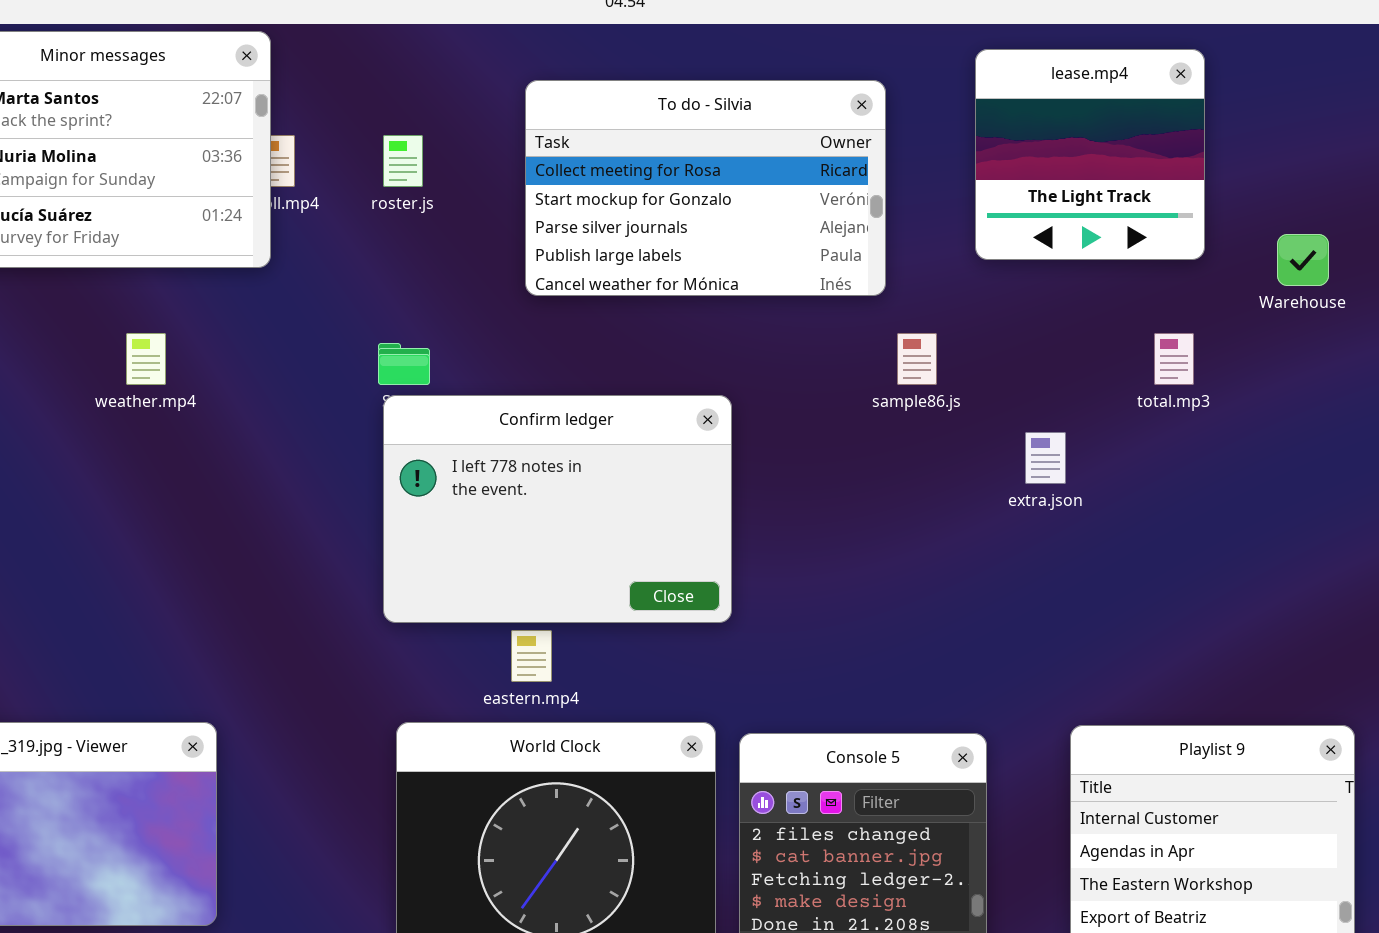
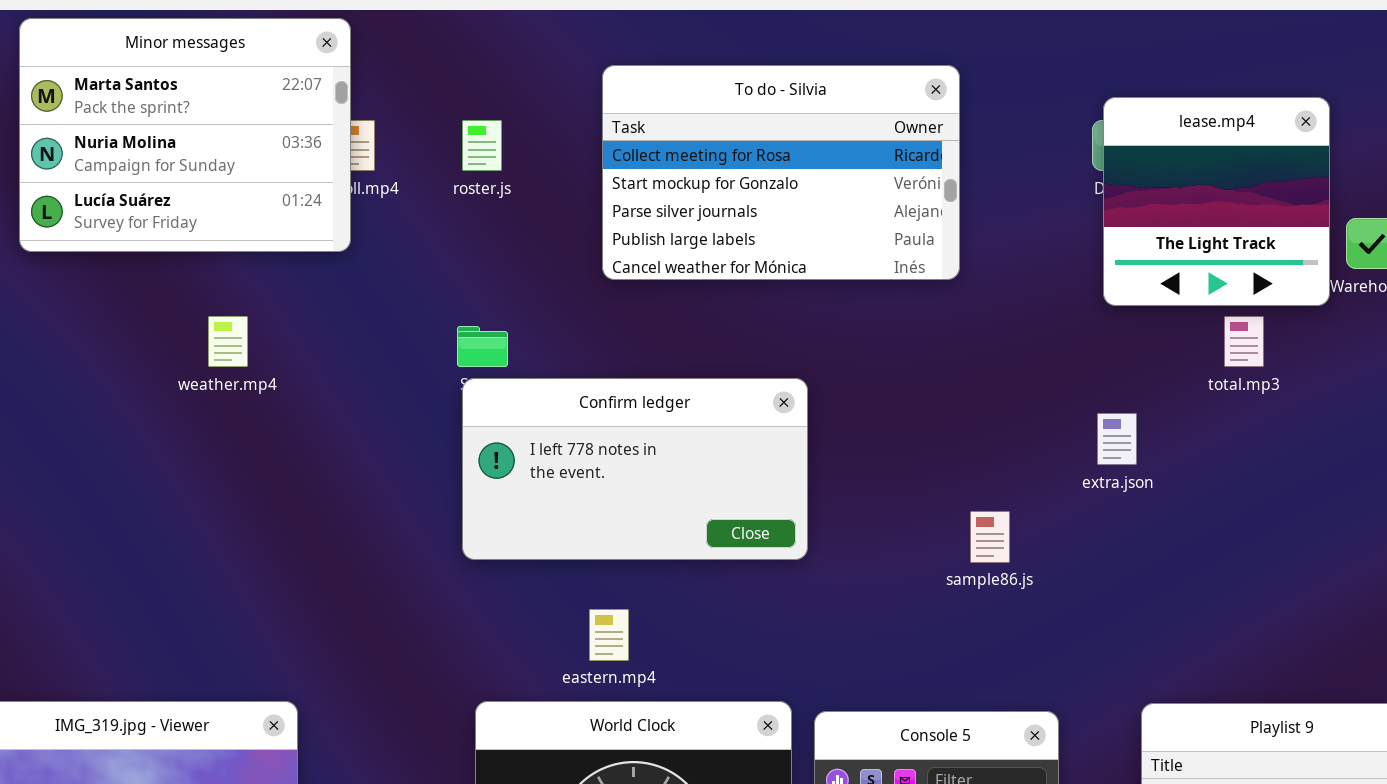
lease.mp4: [975,49,1205,260] -> [1103,97,1330,306], moved
sample86.js: [897,333,937,385] -> [970,511,1010,563], moved
Confirm ledger: [383,395,732,623] -> [462,378,808,560], resized

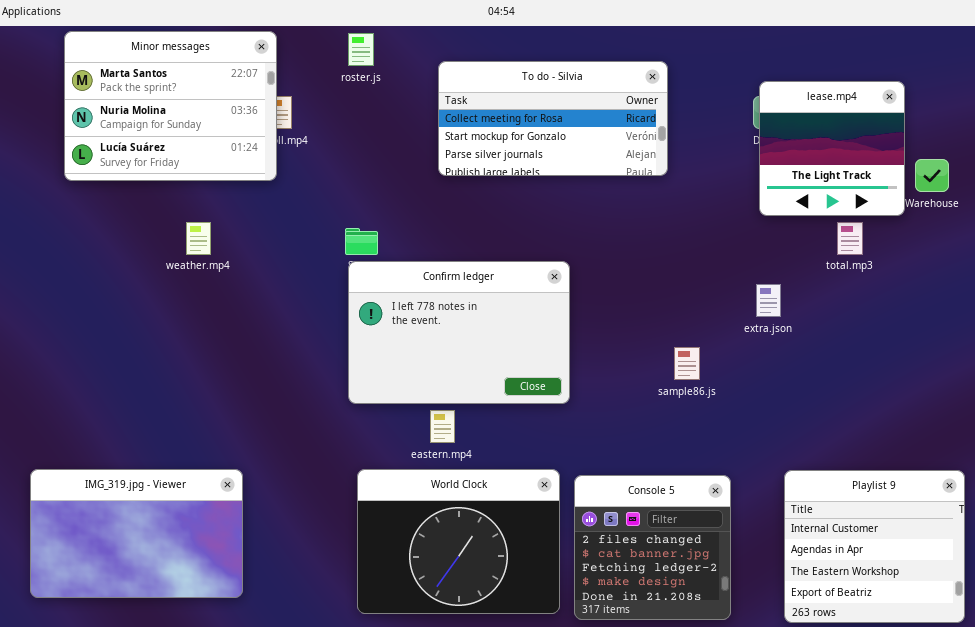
To do - Silvia: [602,65,960,280] -> [438,61,668,176], resized
roster.js: [462,120,502,171] -> [348,33,374,66], moved
Confirm ledger: [462,378,808,560] -> [348,261,570,404], resized

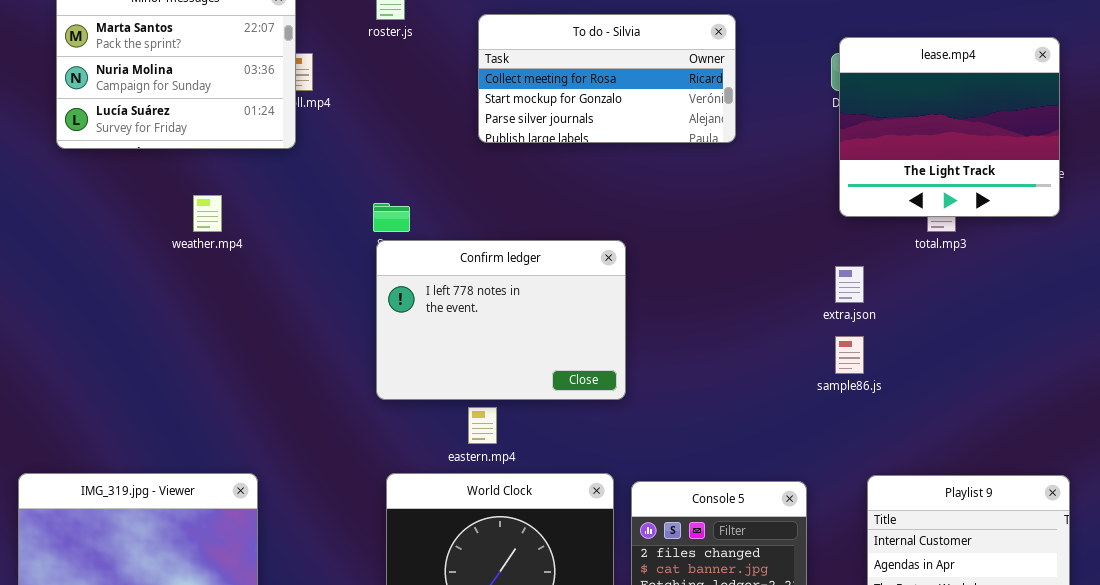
lease.mp4: [759,81,905,216] -> [839,37,1060,217], resized
sample86.js: [674,347,700,380] -> [835,336,864,374], moved

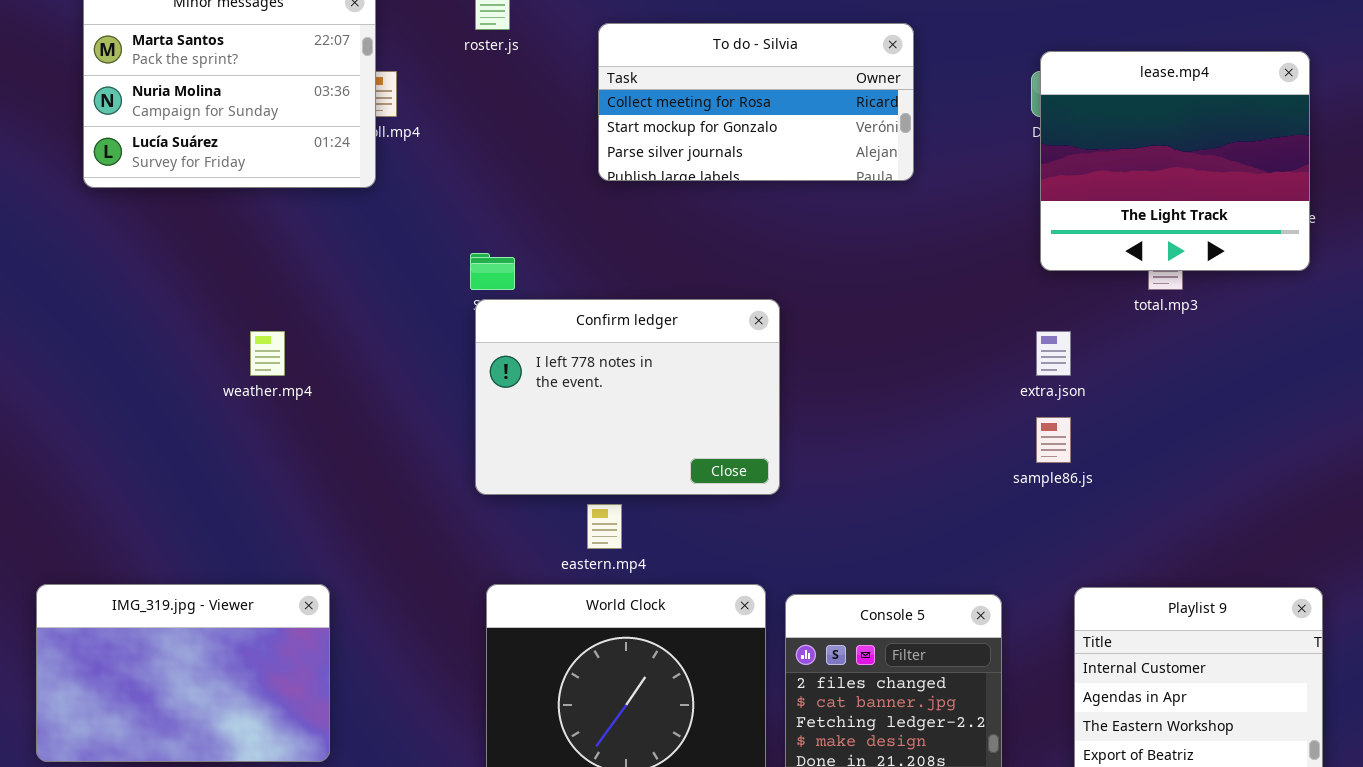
weather.mp4: [193,195,222,232] -> [250,331,285,376], moved

